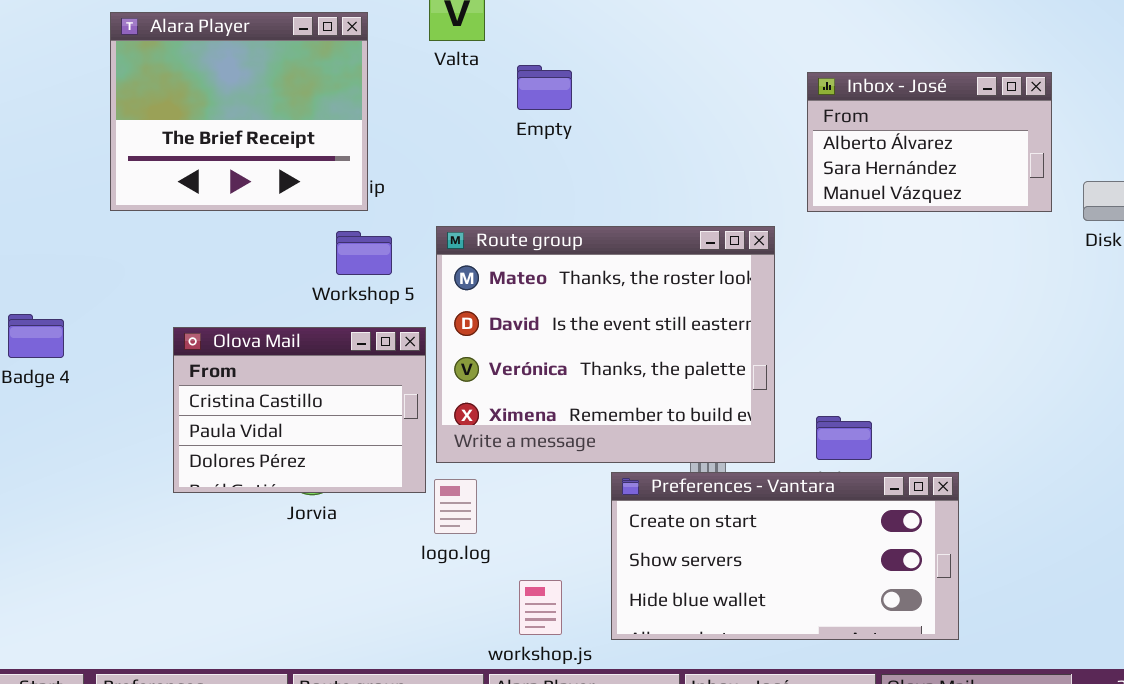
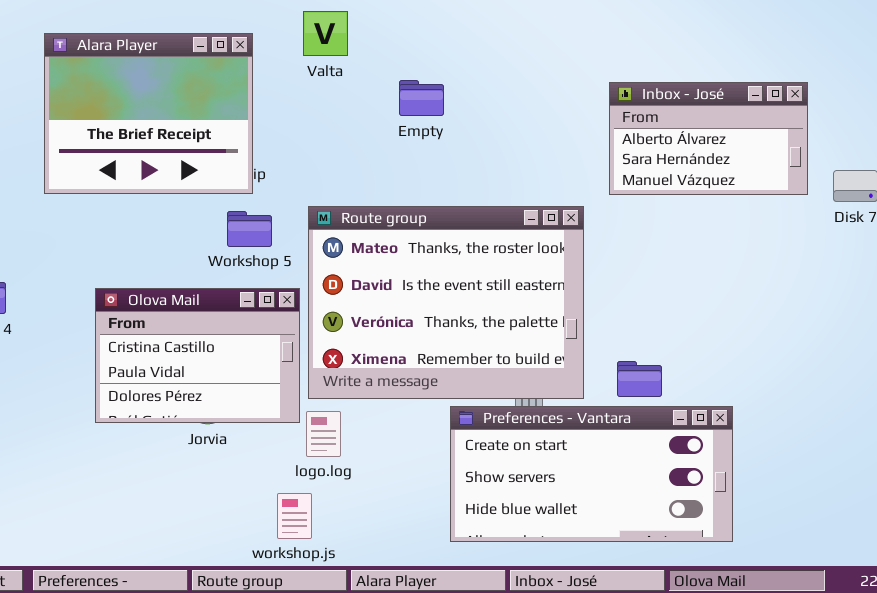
Empty: [517,65,572,110] -> [399,80,444,116], moved
workshop.js: [519,580,562,635] -> [277,493,312,539], moved

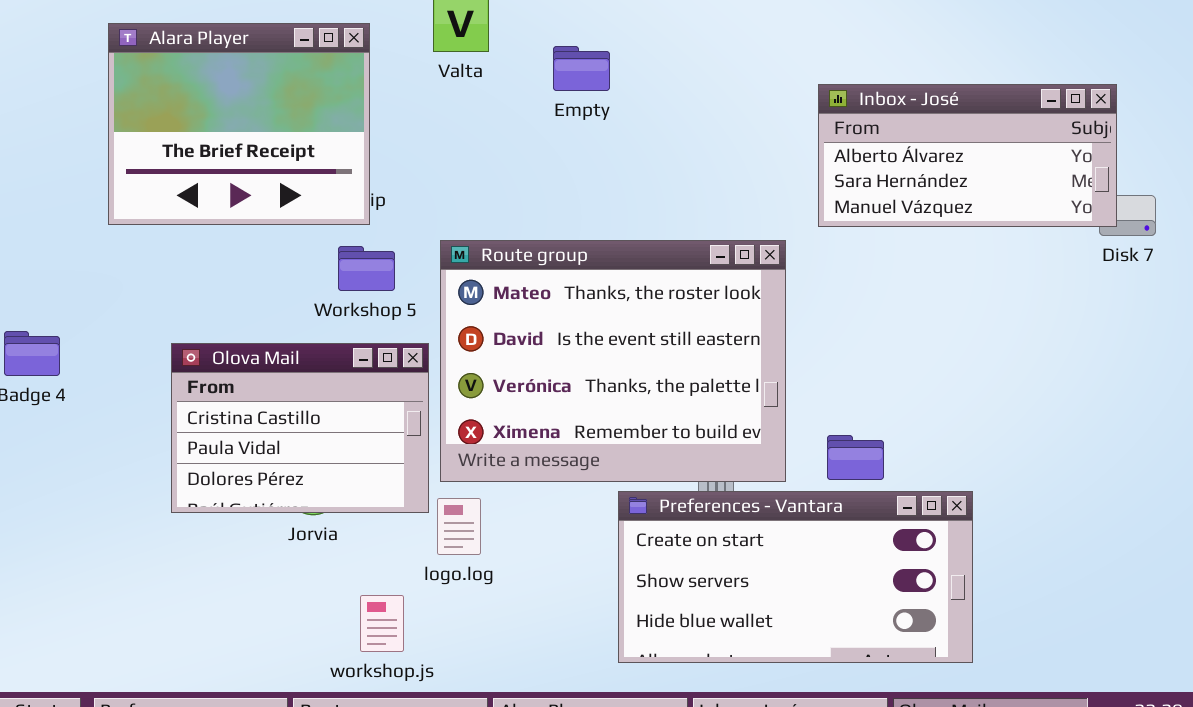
Empty: [399,80,444,116] -> [553,46,610,91], moved
Inbox - José: [609,82,808,195] -> [818,84,1117,227], resized
workshop.js: [277,493,312,539] -> [360,595,404,652], moved

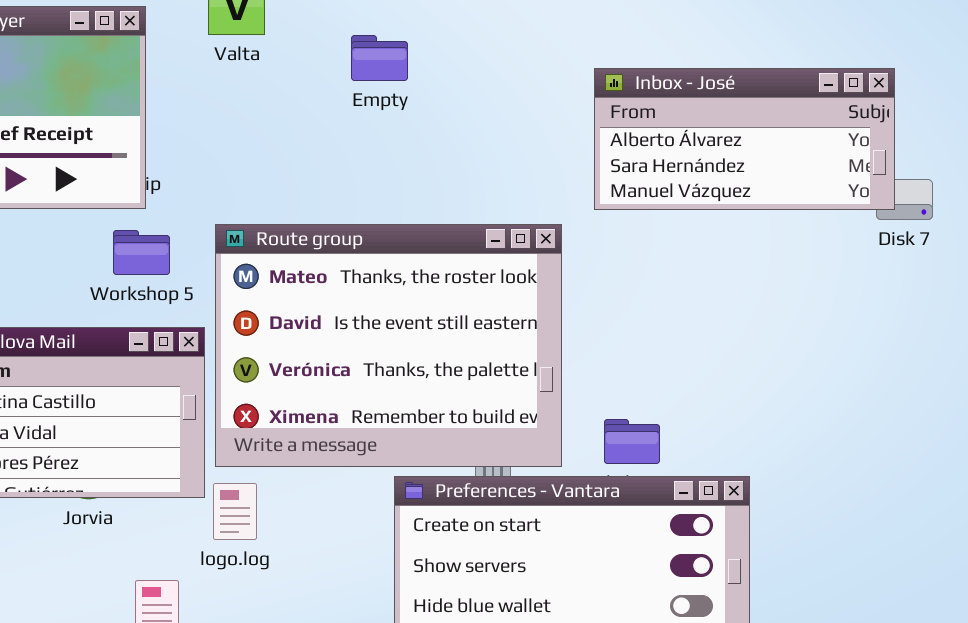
Empty: [553,46,610,91] -> [351,35,408,81], moved

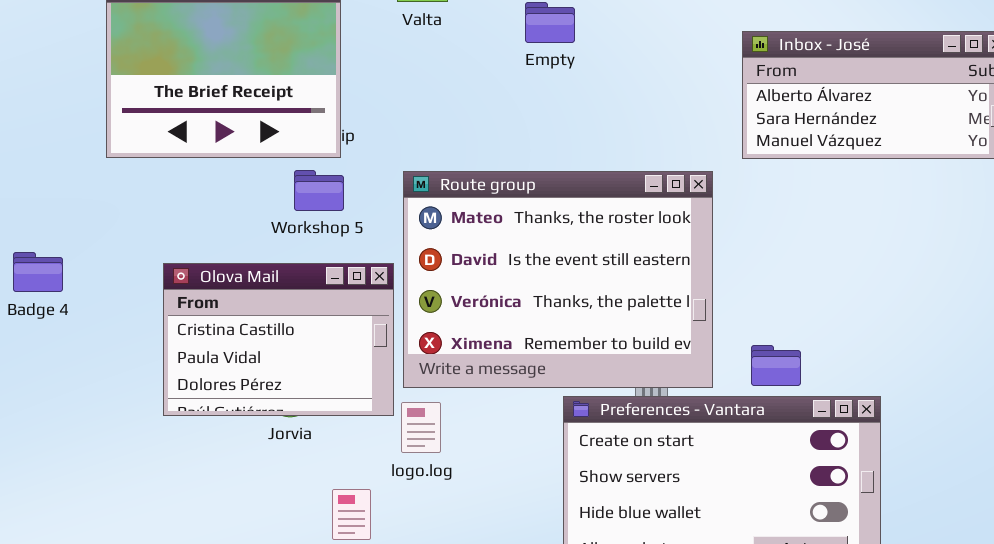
Workshop 5: [113,230,170,275] -> [294,170,344,211], moved

